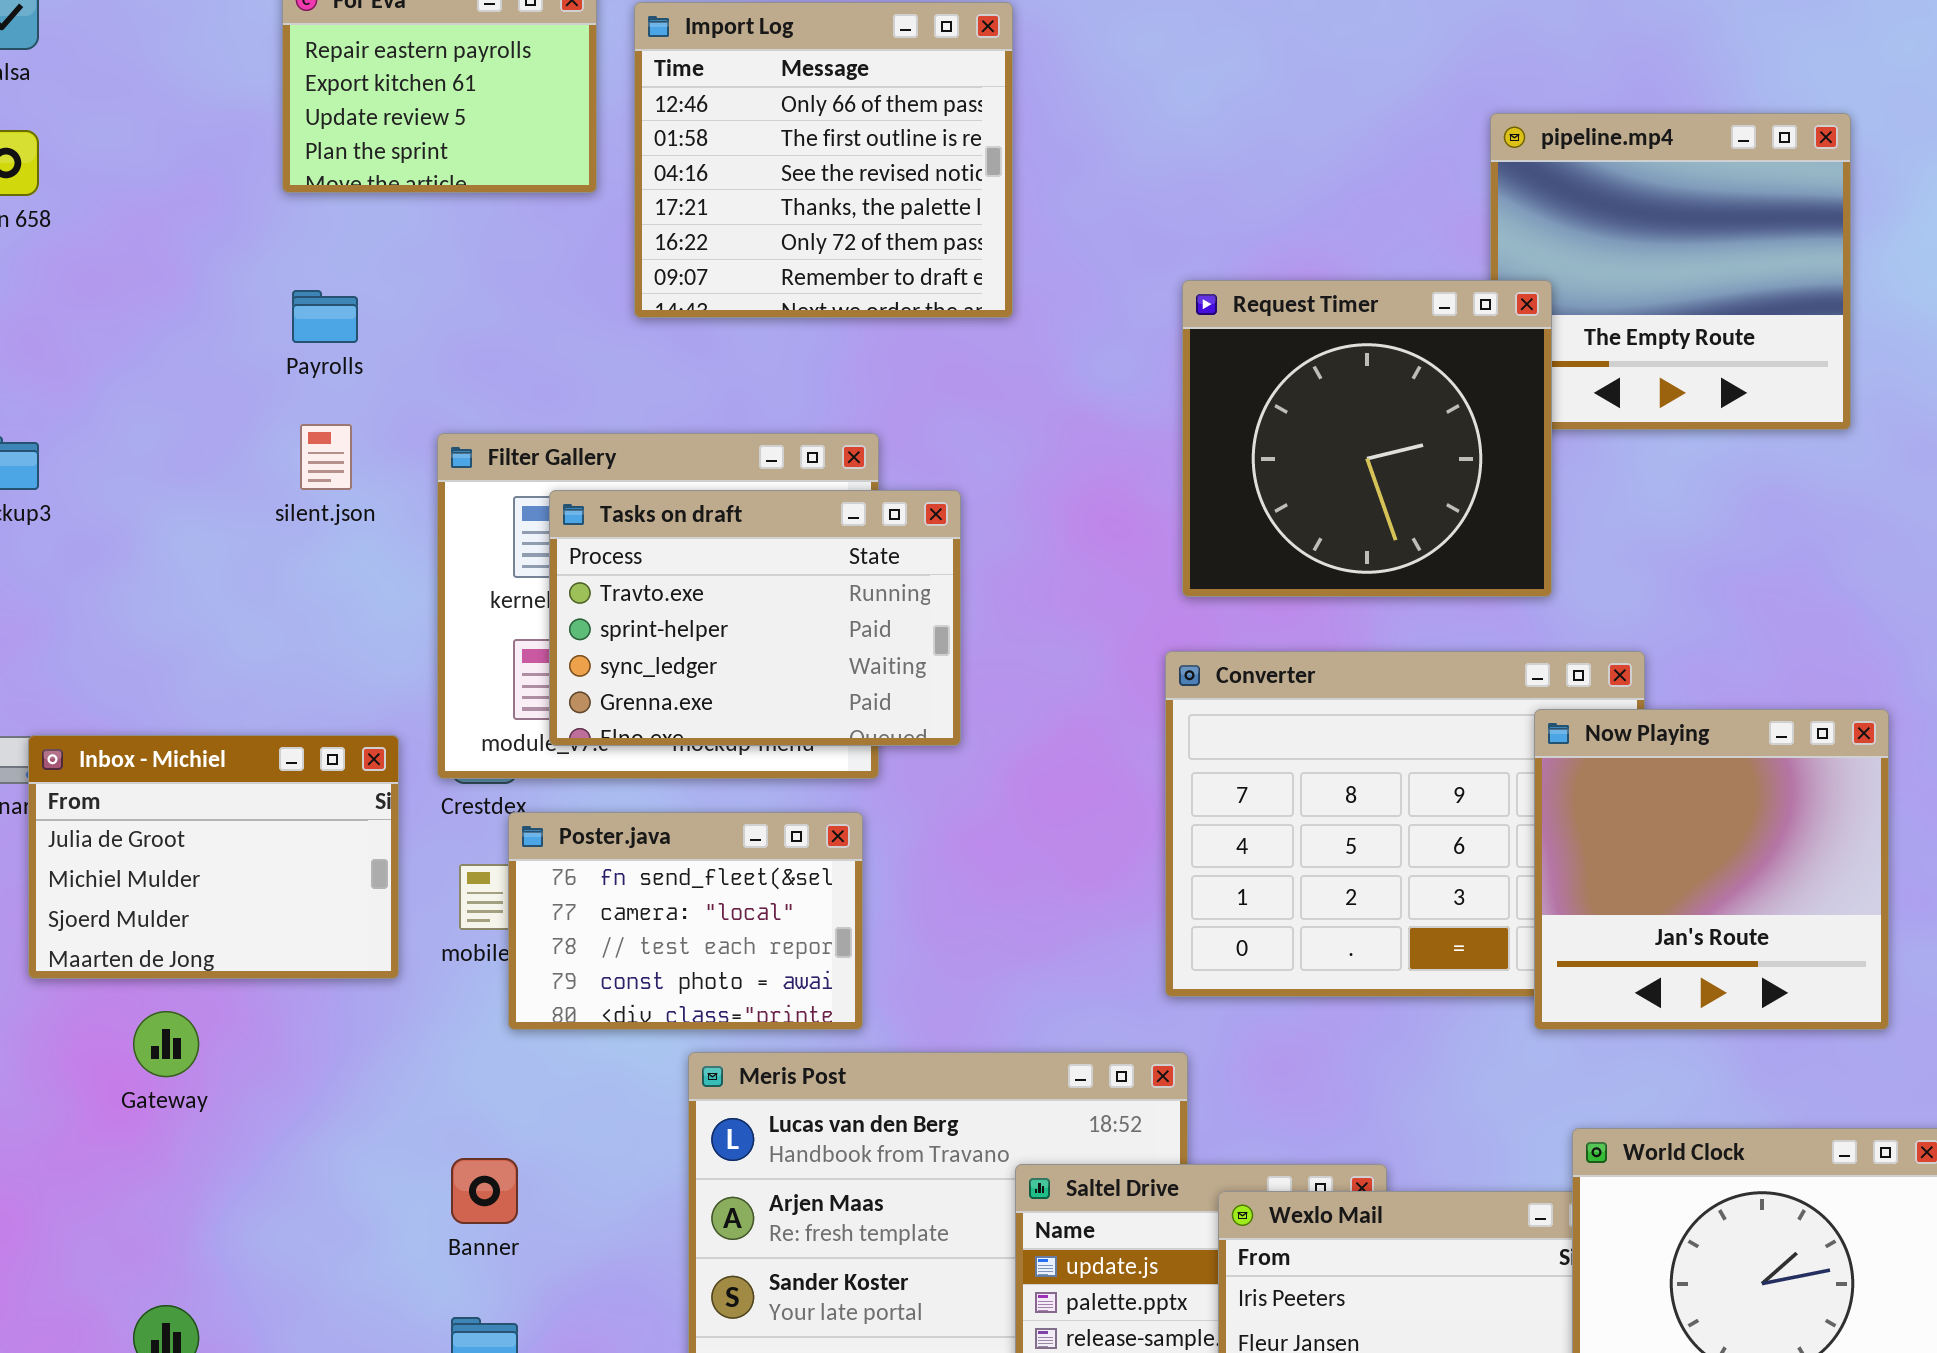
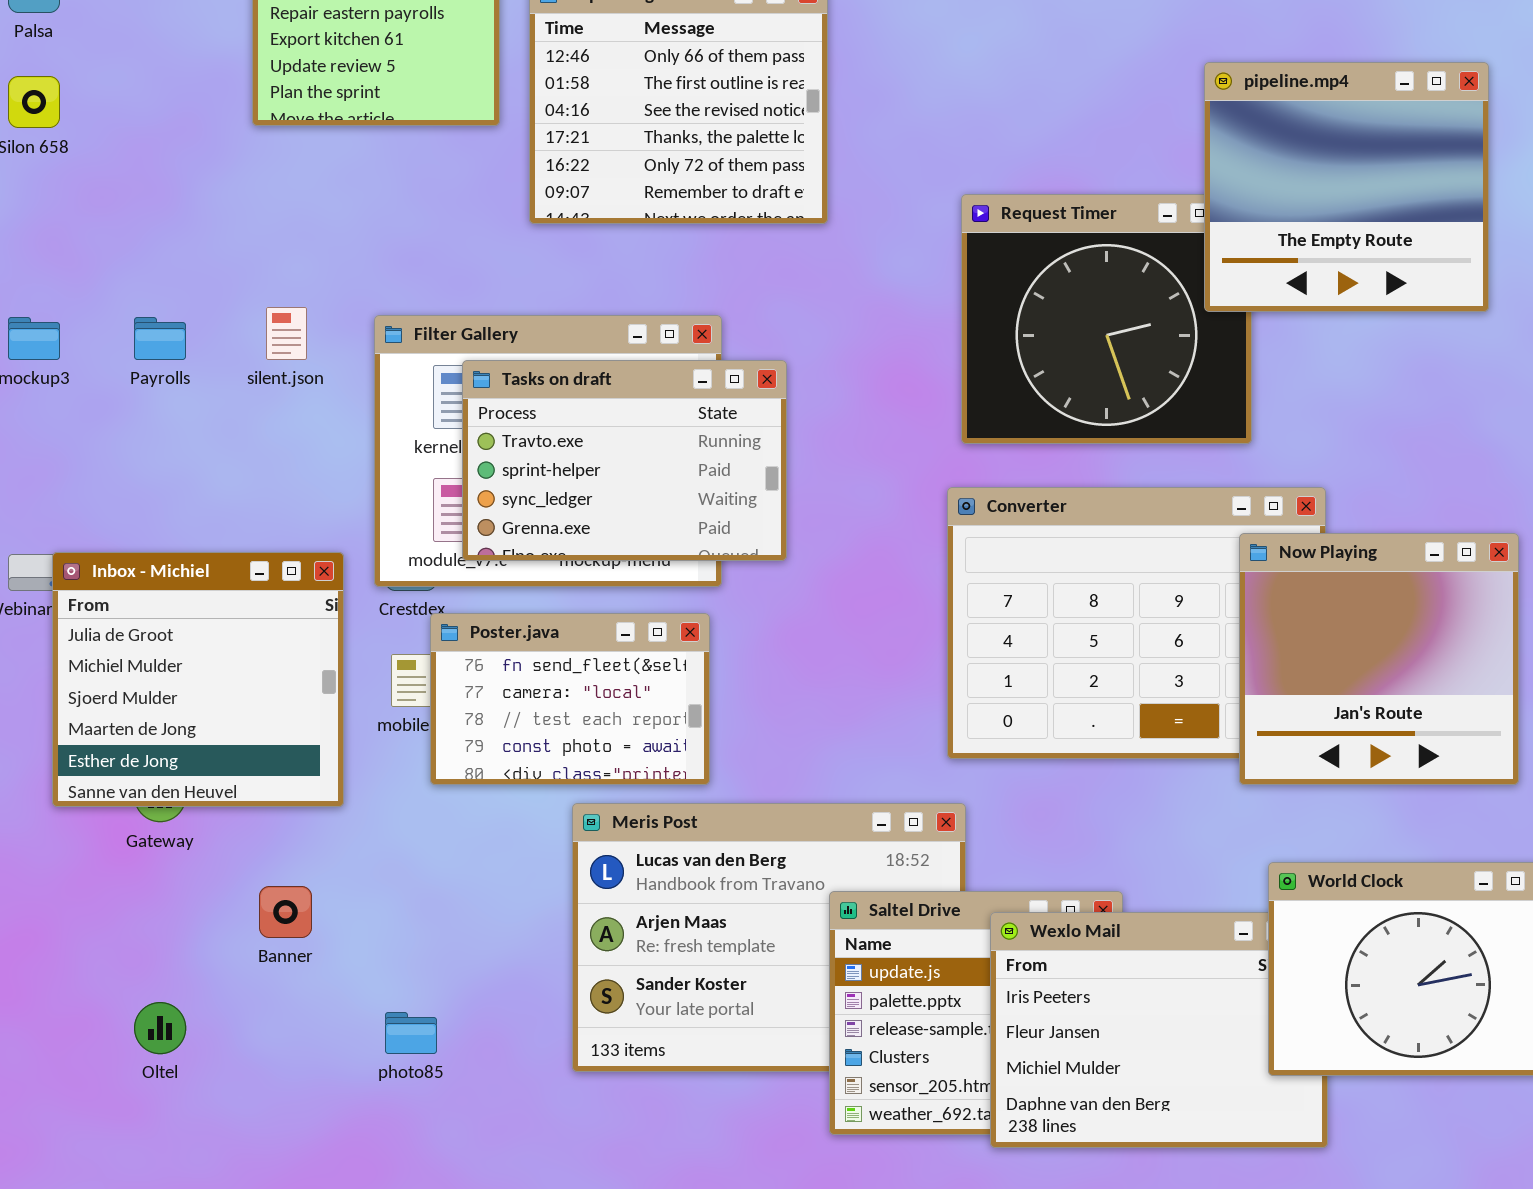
pipeline.mp4: [1490,113,1851,430] -> [1204,62,1489,312], raised
Payrolls: [292,290,358,343] -> [134,317,186,360], moved
Inbox - Michiel: [28,735,399,979] -> [52,552,344,807], resized
Banner: [451,1158,518,1224] -> [259,886,312,938], moved

